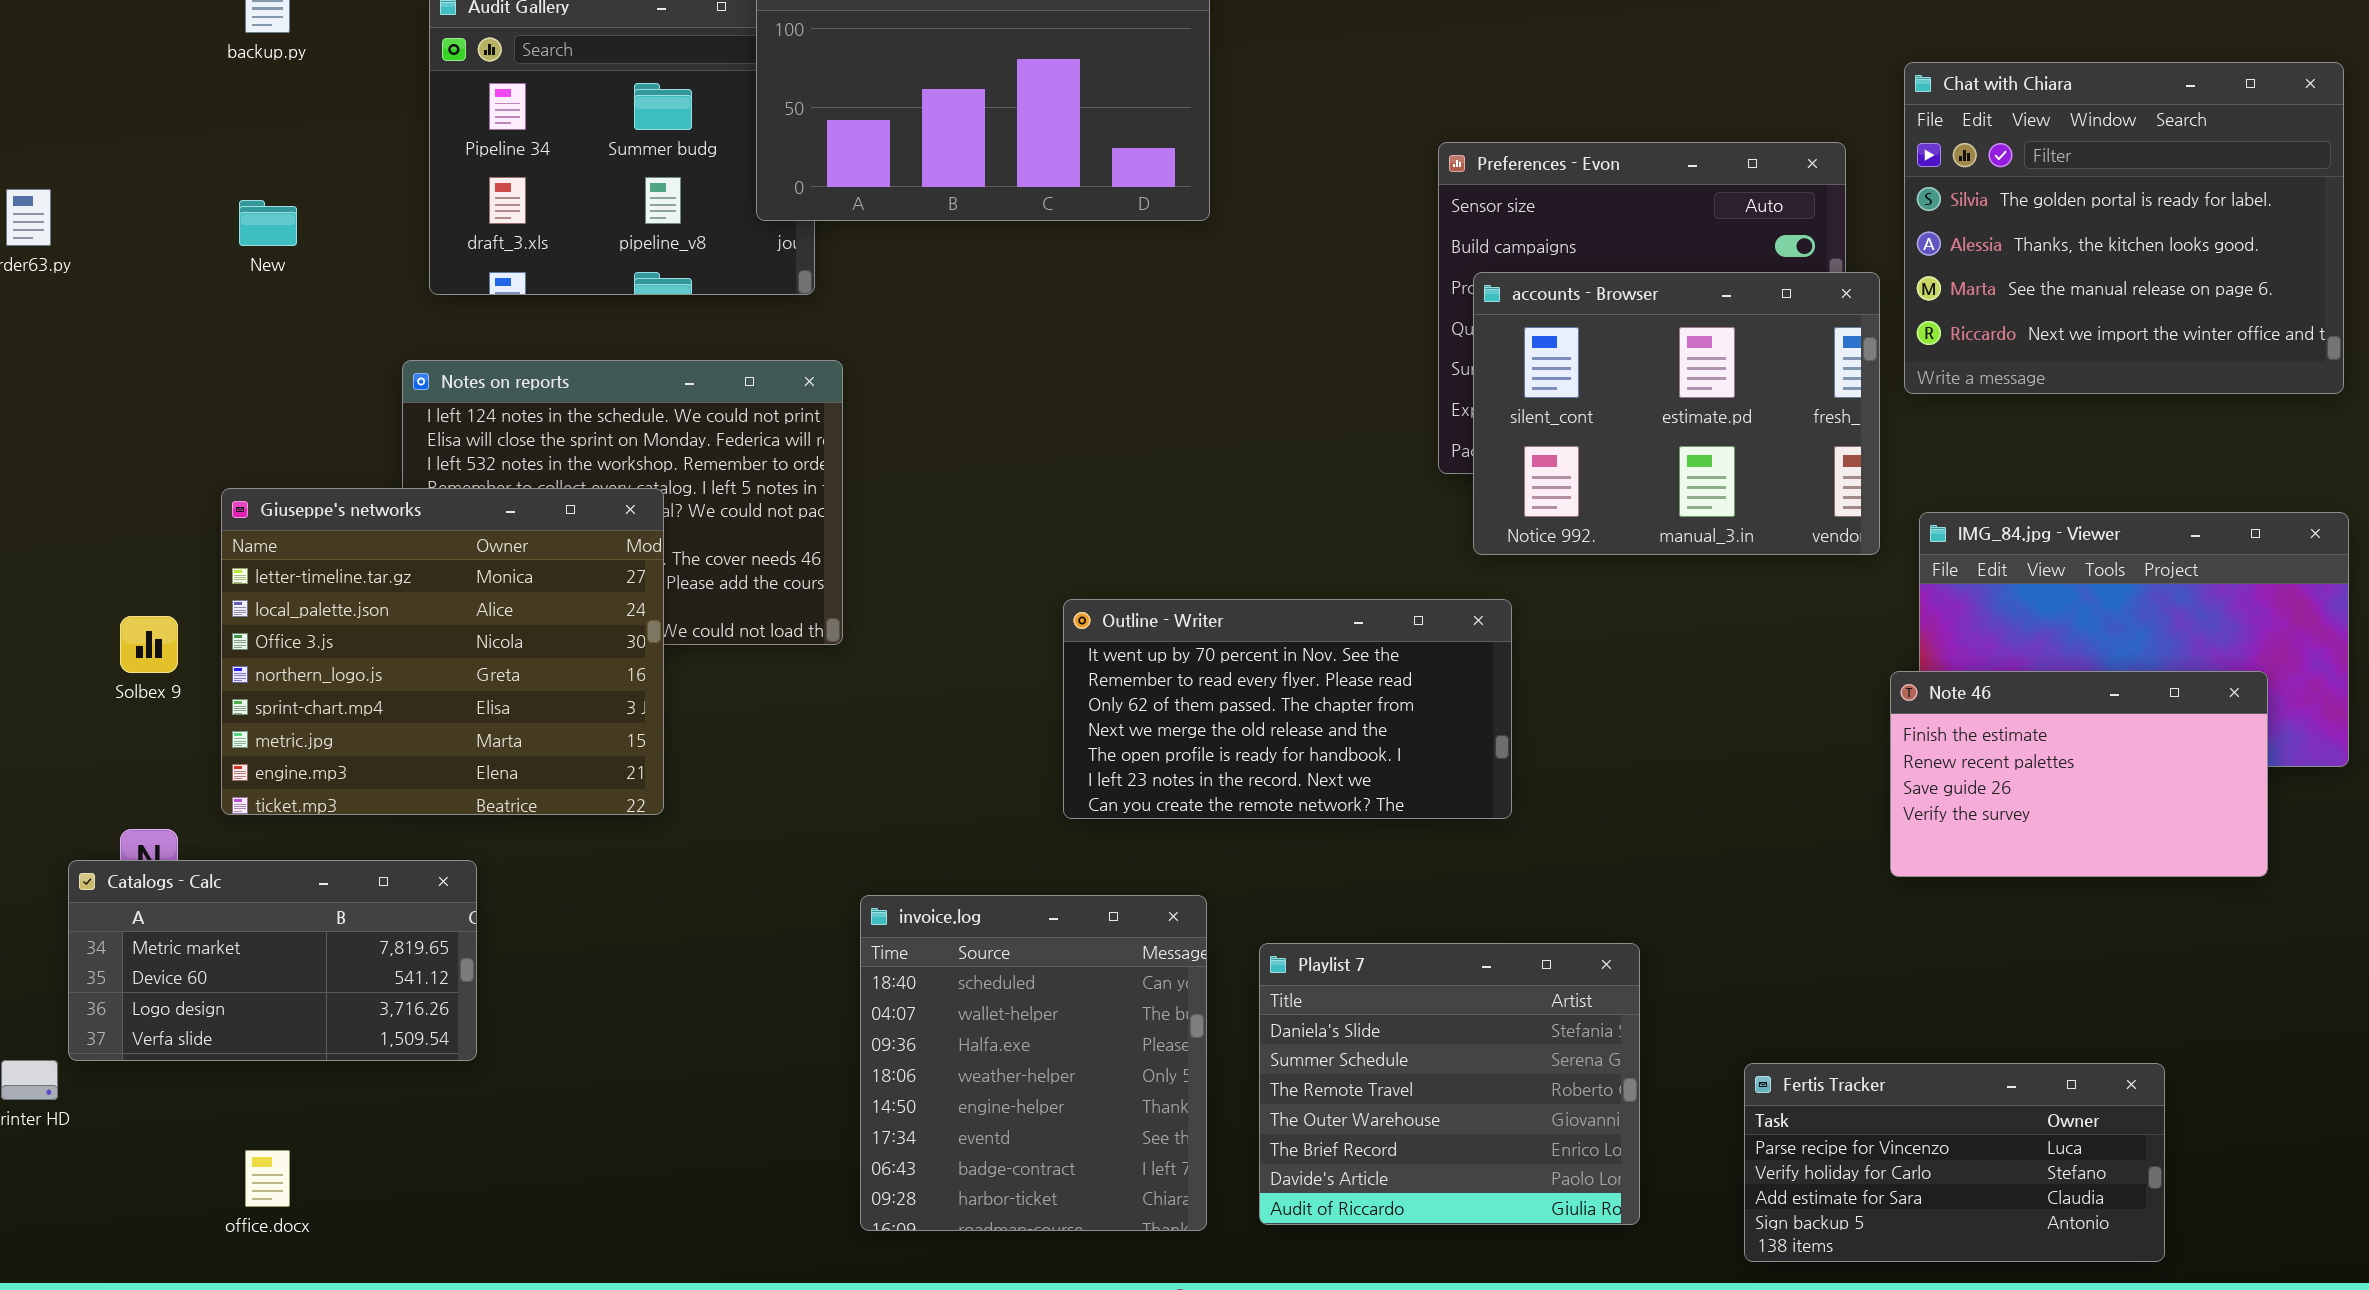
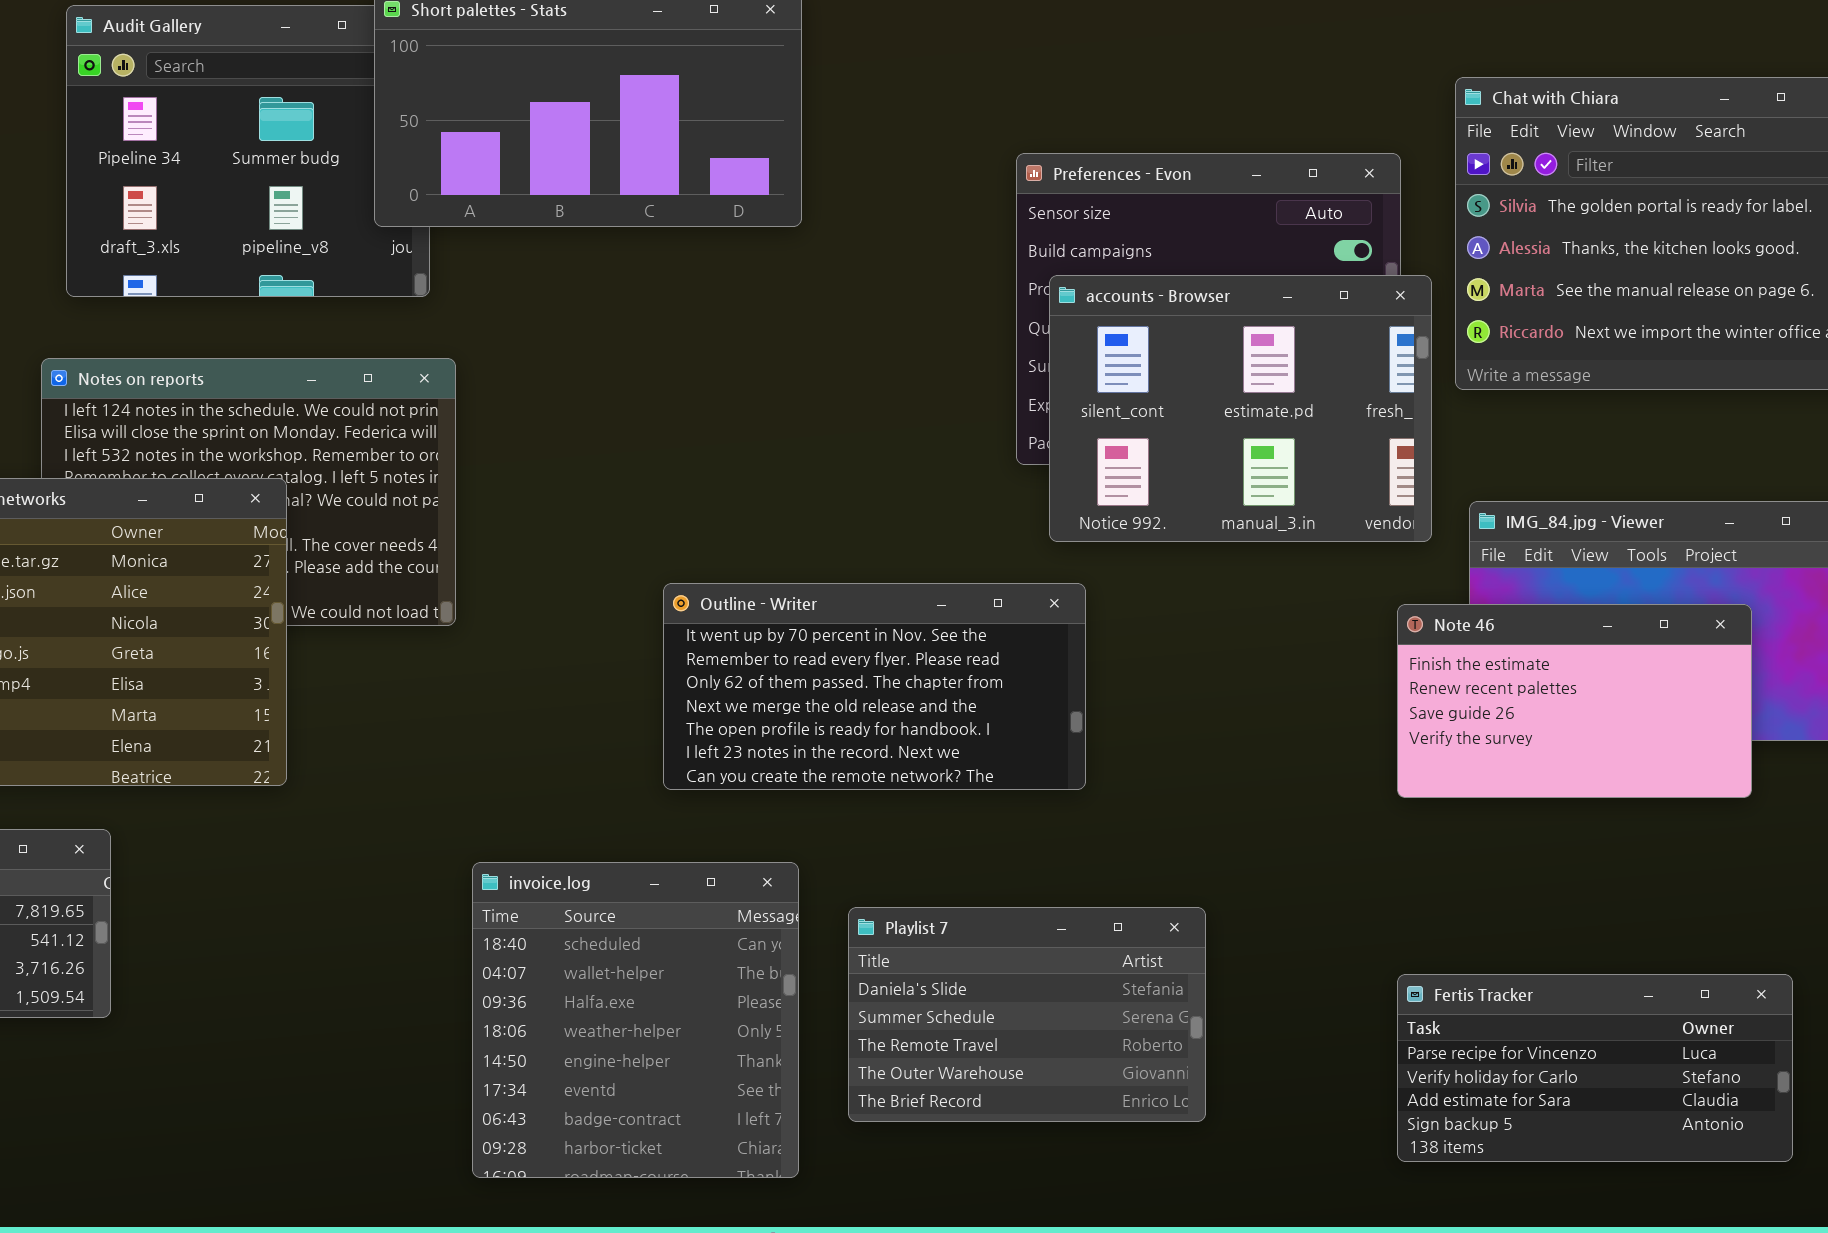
Note 46: [1890,671,2268,877] -> [1397,604,1752,798], moved
Playlist 7: [1259,943,1640,1225] -> [848,907,1206,1122], resized
Fertis Tracker: [1744,1063,2165,1262] -> [1397,974,1793,1162], moved

